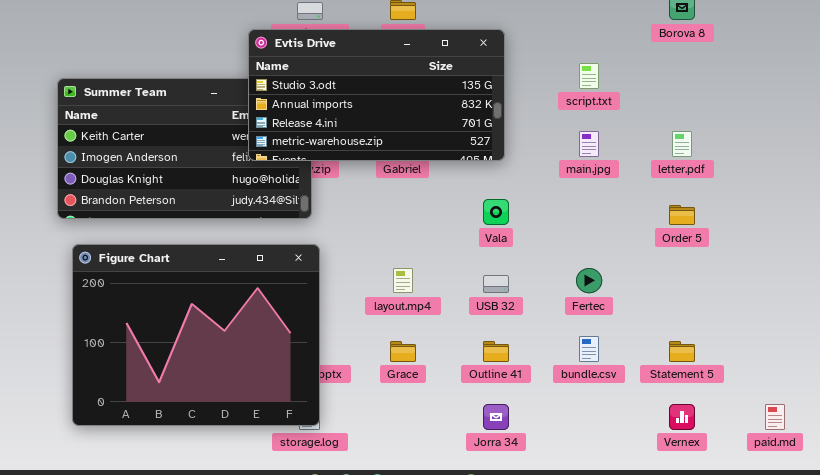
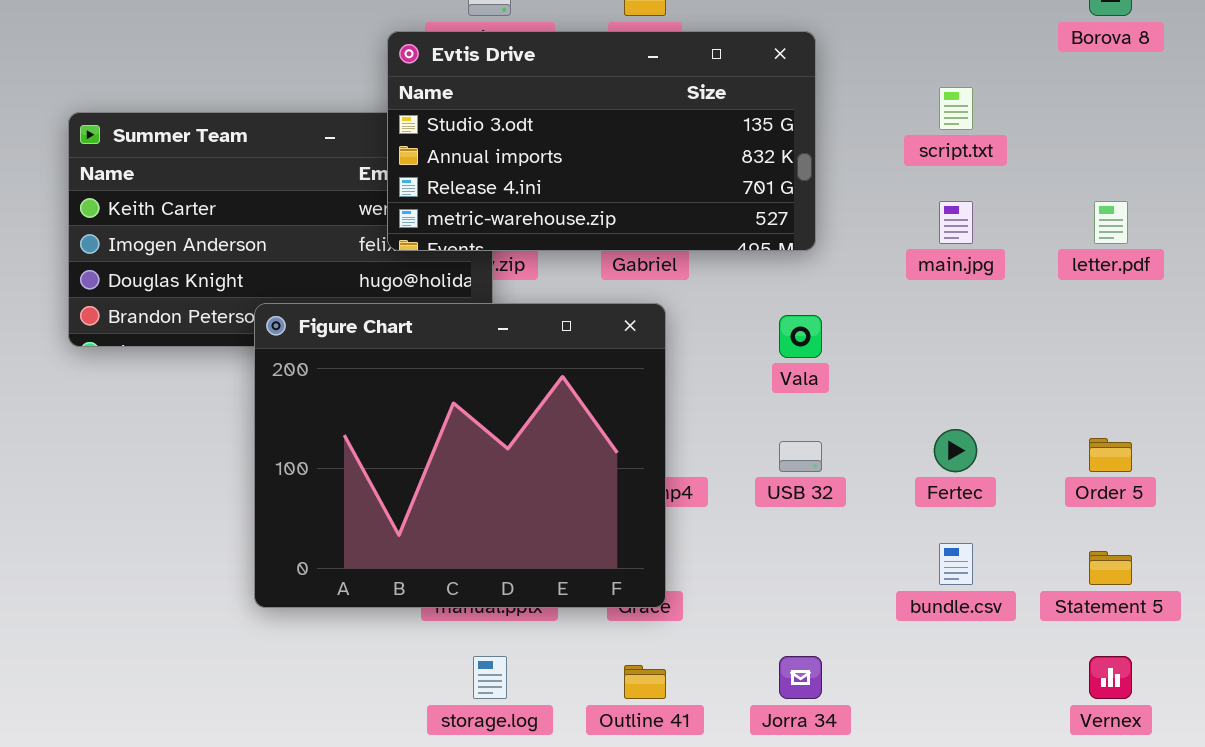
Order 5: [669,205,695,225] -> [1089,438,1132,472], moved
Figure Chart: [72,244,320,426] -> [254,303,666,608], moved
Outline 41: [483,341,509,362] -> [624,665,666,699], moved

